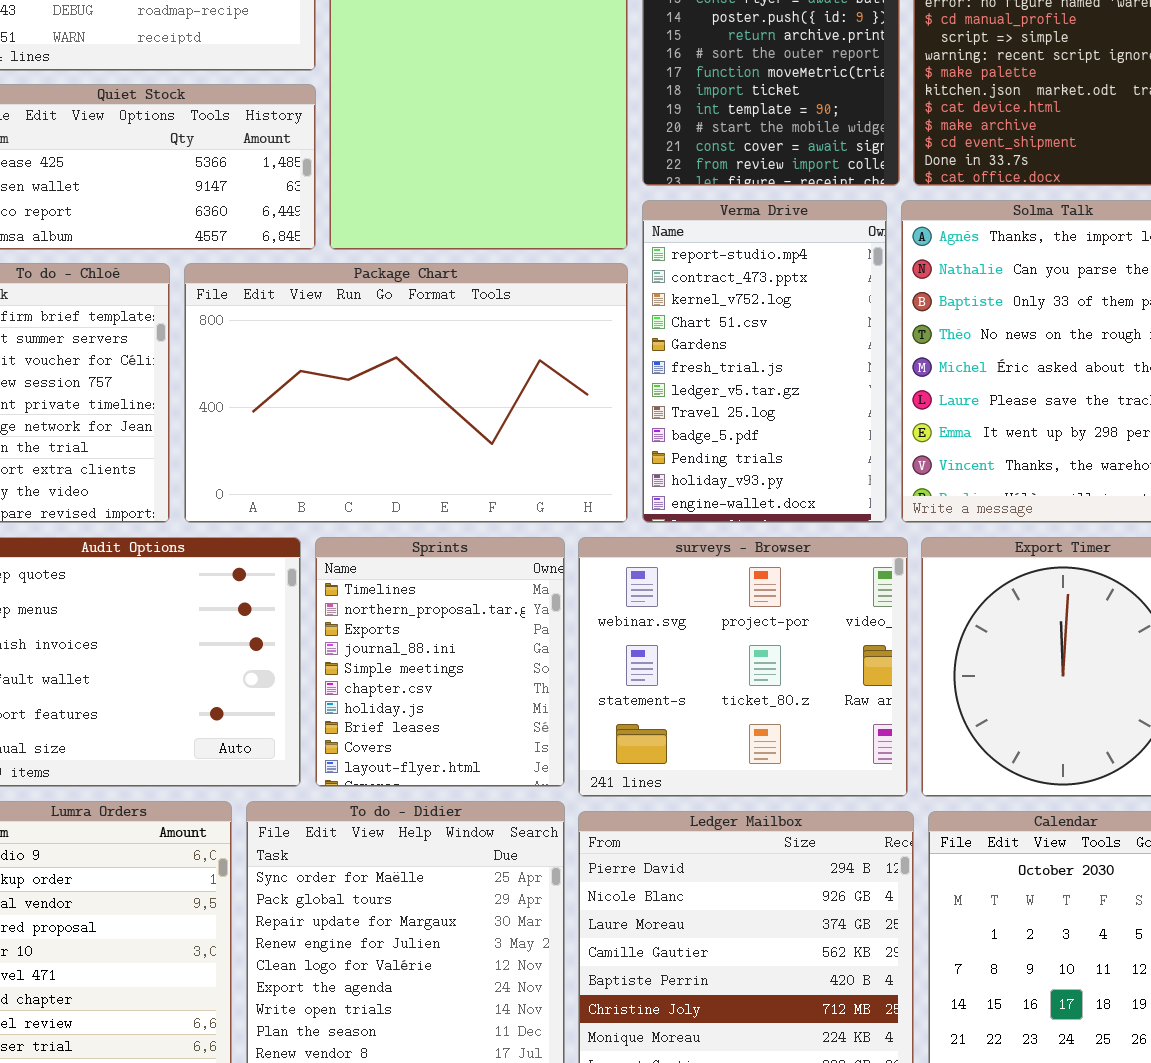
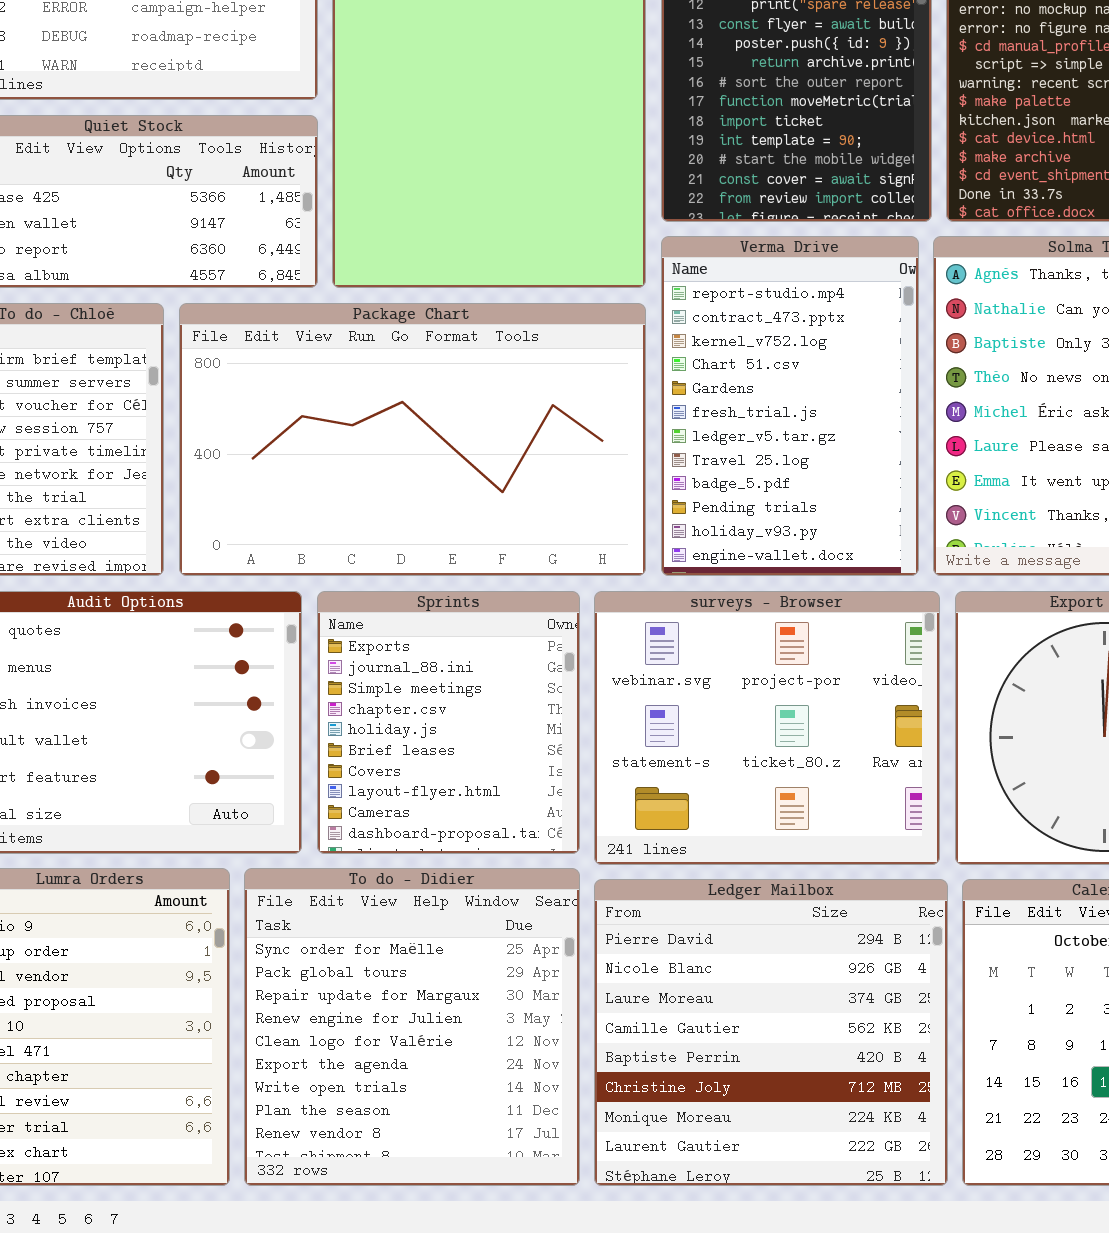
Sprints: [315,537,565,787] -> [317,591,580,854], scrolled down 2 rows

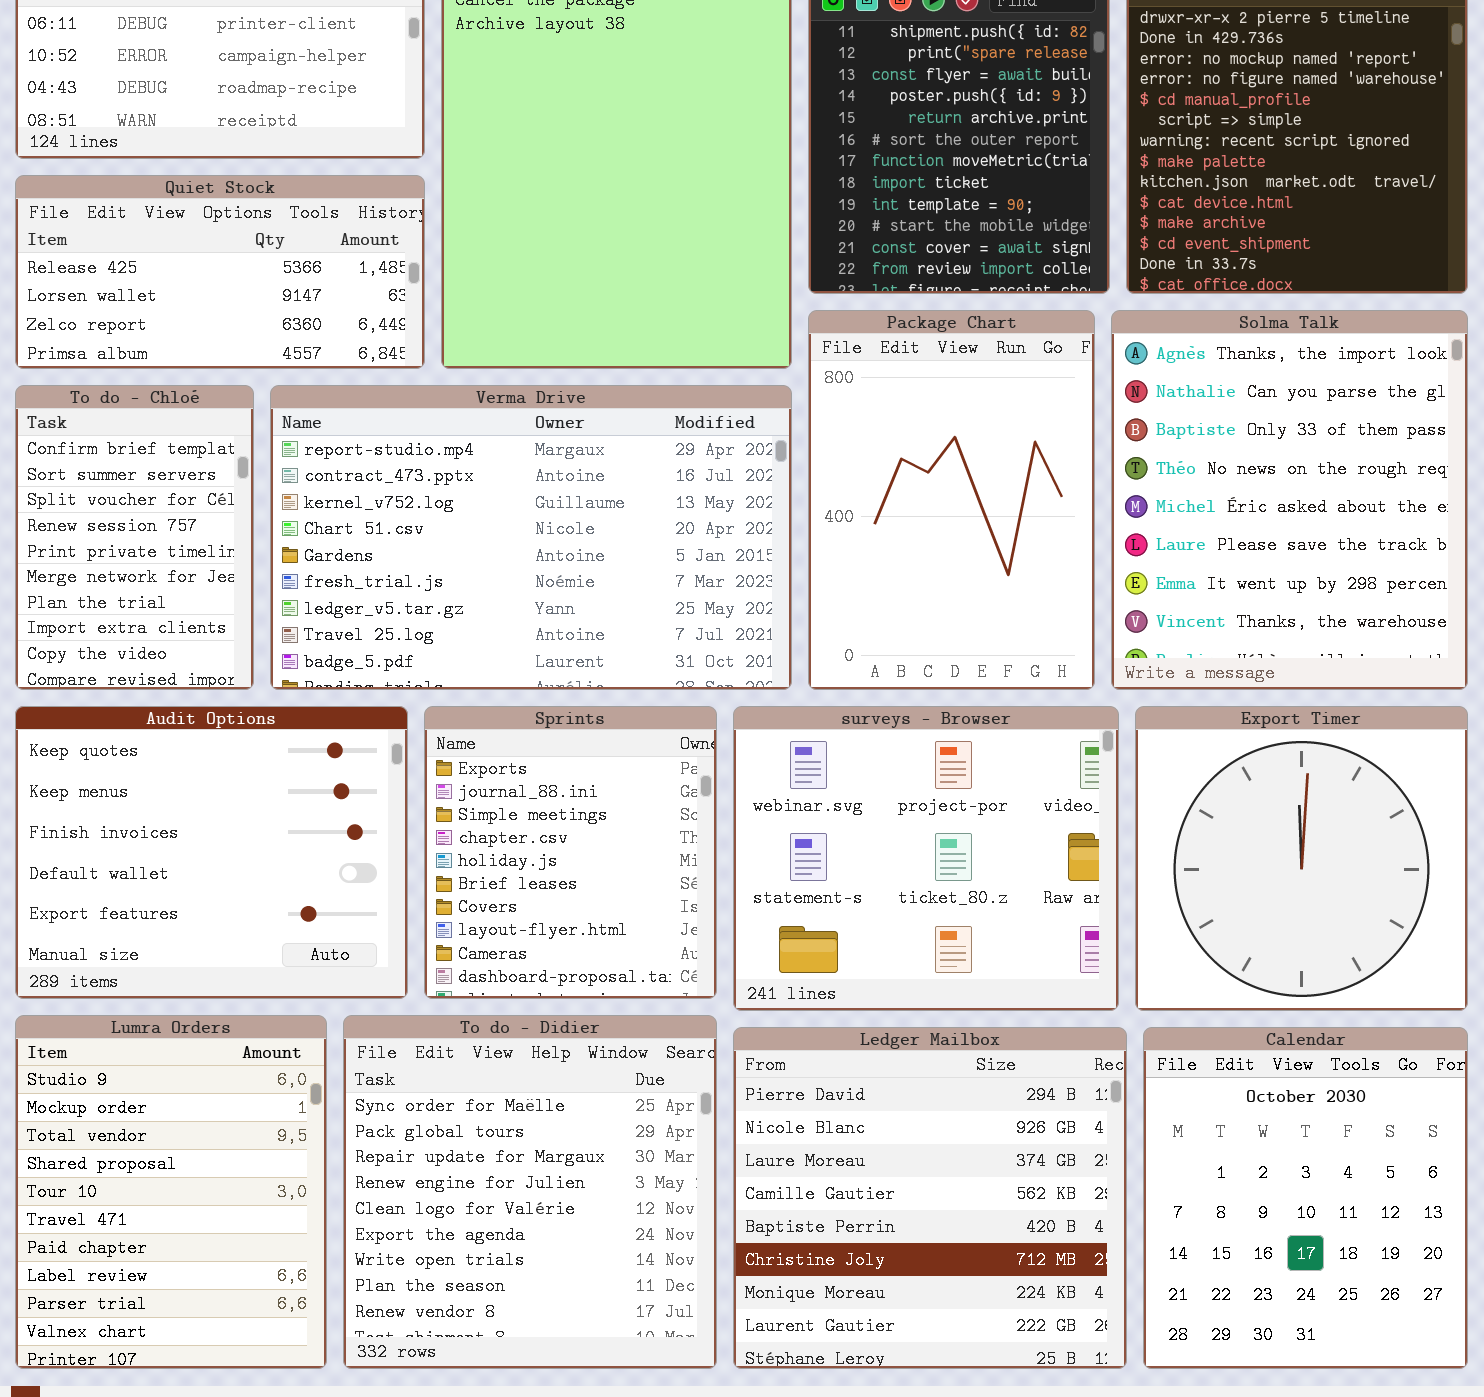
Verma Drive: [661,236,919,576] -> [270,385,792,690], moved, resized
Package Chart: [179,303,646,576] -> [808,310,1095,690], moved, resized

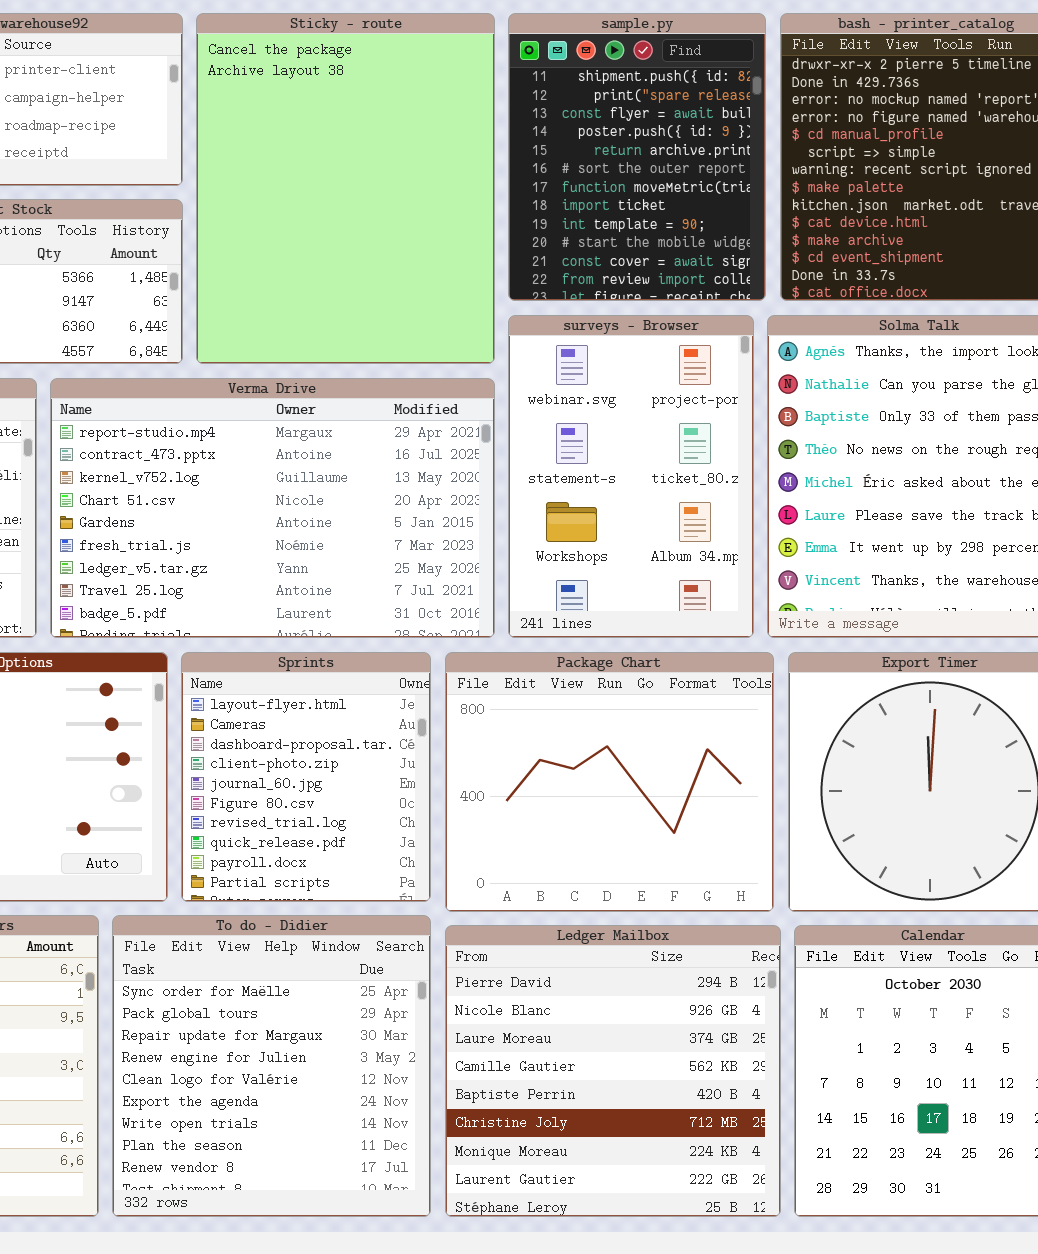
Package Chart: [808,310,1095,690] -> [445,652,774,912], moved, resized
Sprints: [424,706,717,999] -> [181,652,431,902], scrolled down 7 rows
surveys - Browser: [733,706,1119,1011] -> [508,315,754,638], moved, resized

